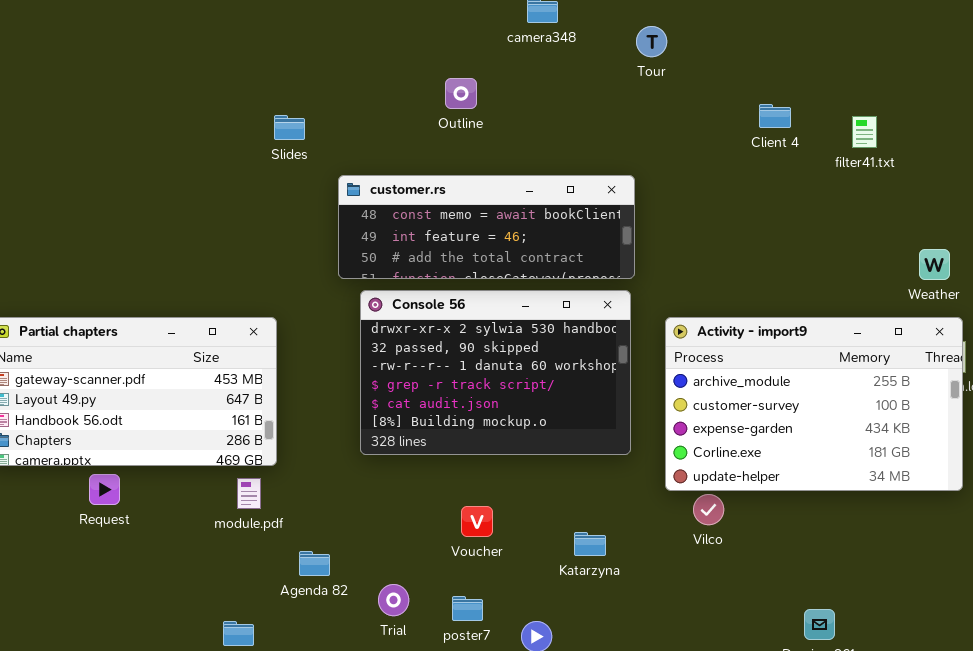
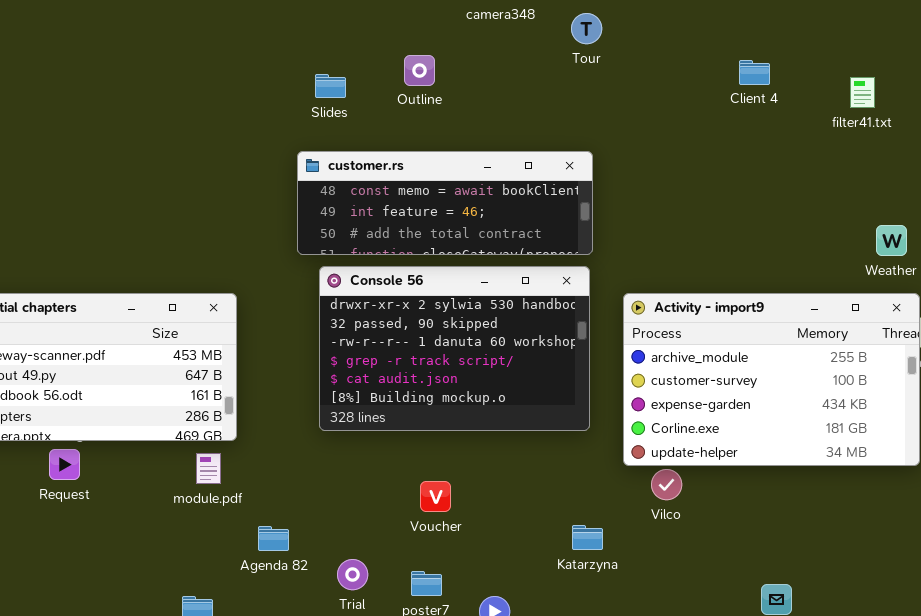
Tour: [636,26,667,57] -> [571,13,602,44], moved
Client 4: [759,104,791,128] -> [739,60,770,85], moved
Slides: [274,115,305,140] -> [315,74,346,98], moved
filter41.txt: [852,116,877,148] -> [850,77,875,108], moved
Katarzyna: [574,532,606,556] -> [572,525,603,550], moved

